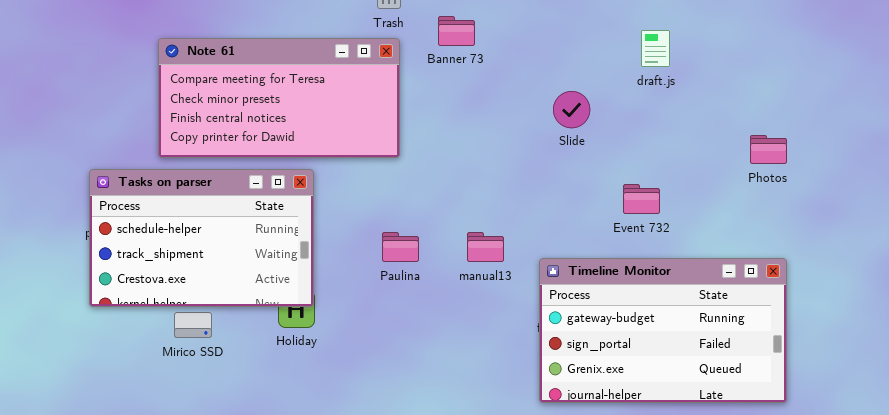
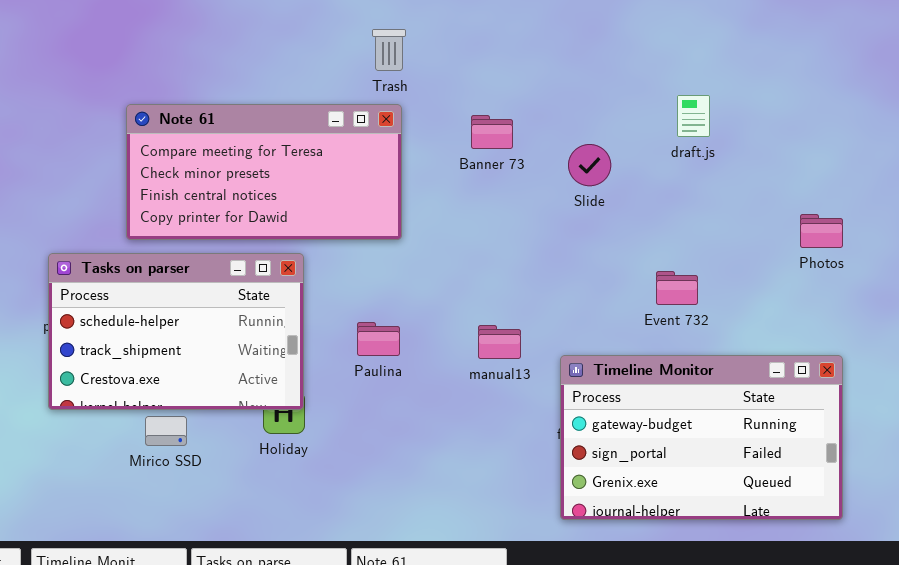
Banner 73: [438,16,475,46] -> [471,115,513,149], moved
Slide: [553,91,590,128] -> [568,144,611,186], moved
Paulina: [382,232,419,262] -> [357,322,400,356], moved

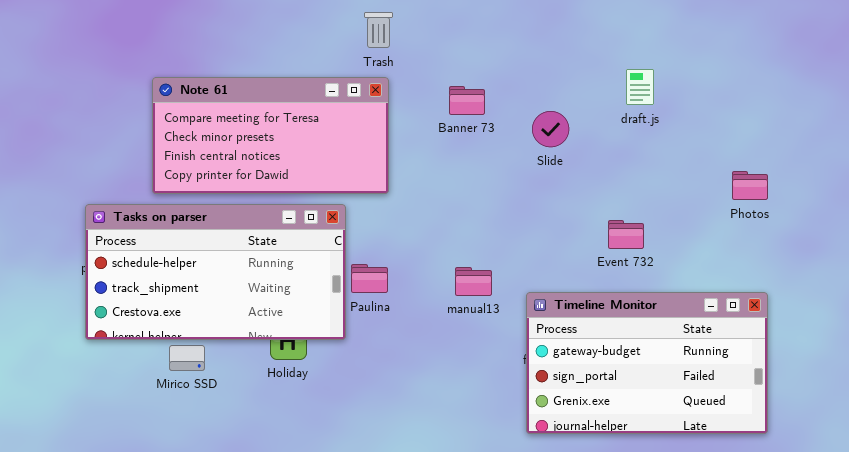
Tasks on parser: [48,253,304,410] -> [85,204,346,340], resized

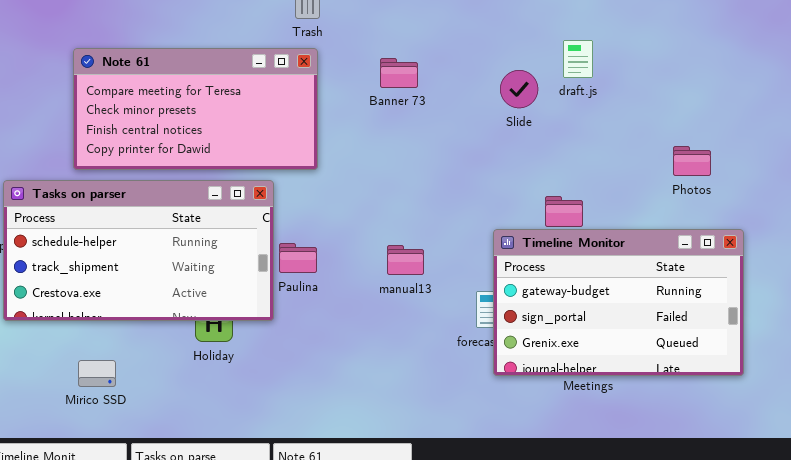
Slide: [532,111,569,147] -> [500,70,538,108], moved
Timeline Monitor: [526,292,768,434] -> [493,229,744,376], moved
Mirico SSD: [169,345,205,371] -> [78,360,116,387], moved

